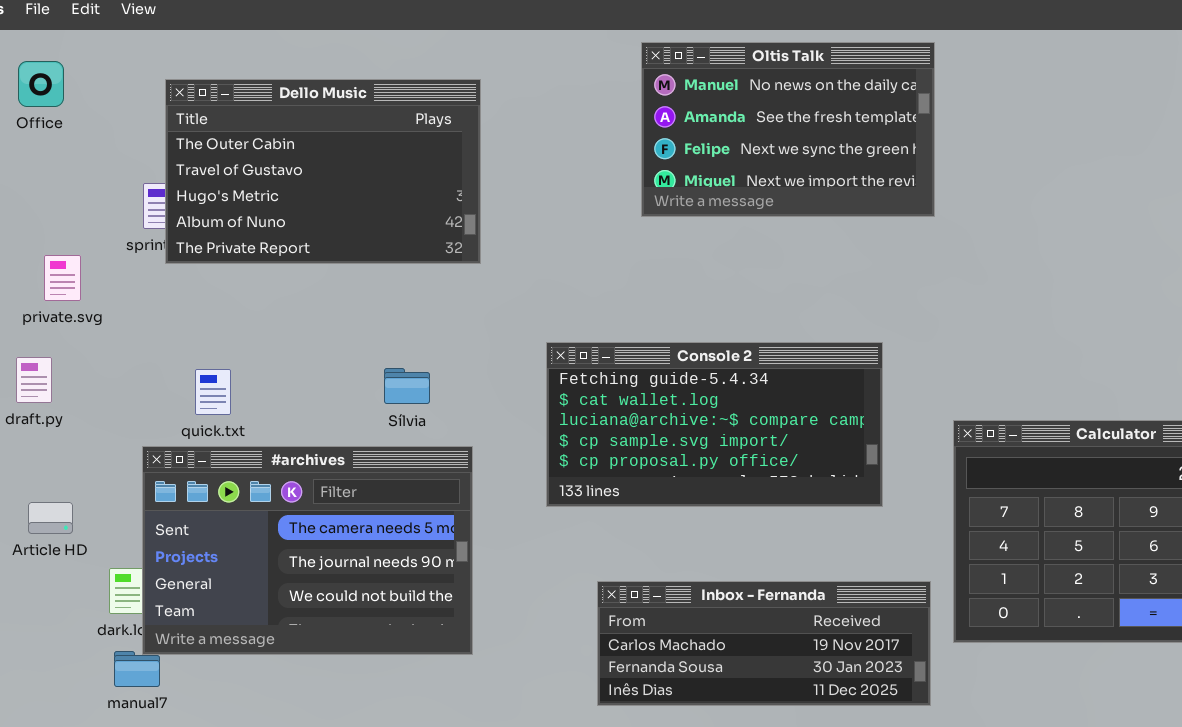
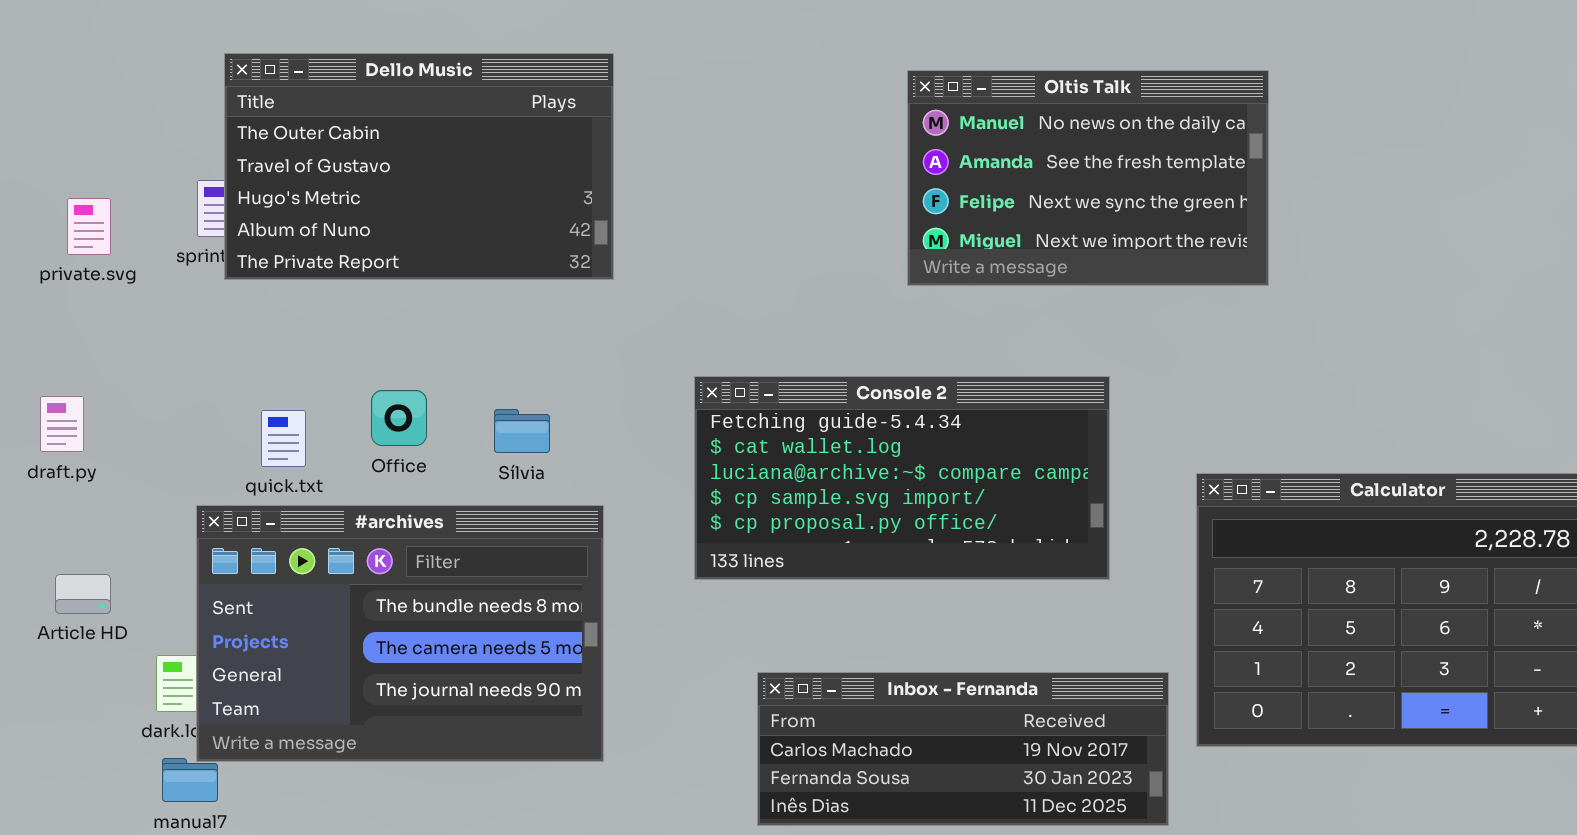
Oltis Talk: [641,42,935,217] -> [907,70,1269,286], moved
Office: [18,61,64,107] -> [371,390,427,446], moved
private.svg: [44,255,81,301] -> [67,198,111,255], moved
#archives: [142,446,473,655] -> [196,505,604,762], scrolled up 1 row

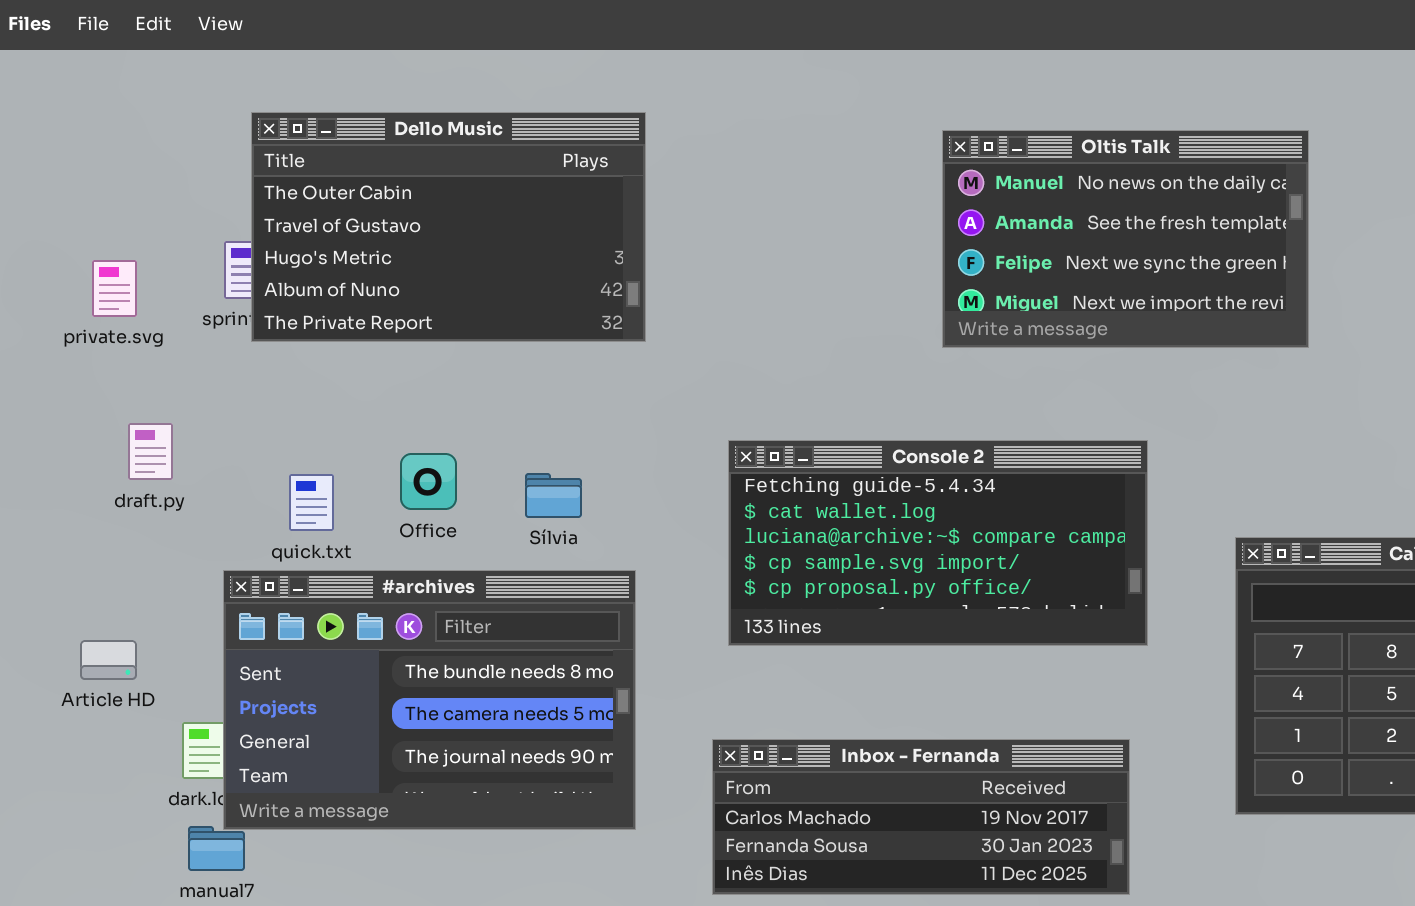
draft.py: [40,396,84,452] -> [128,423,173,480], moved
Inbox - Fernanda: [757,672,1169,826] -> [712,739,1130,895], moved

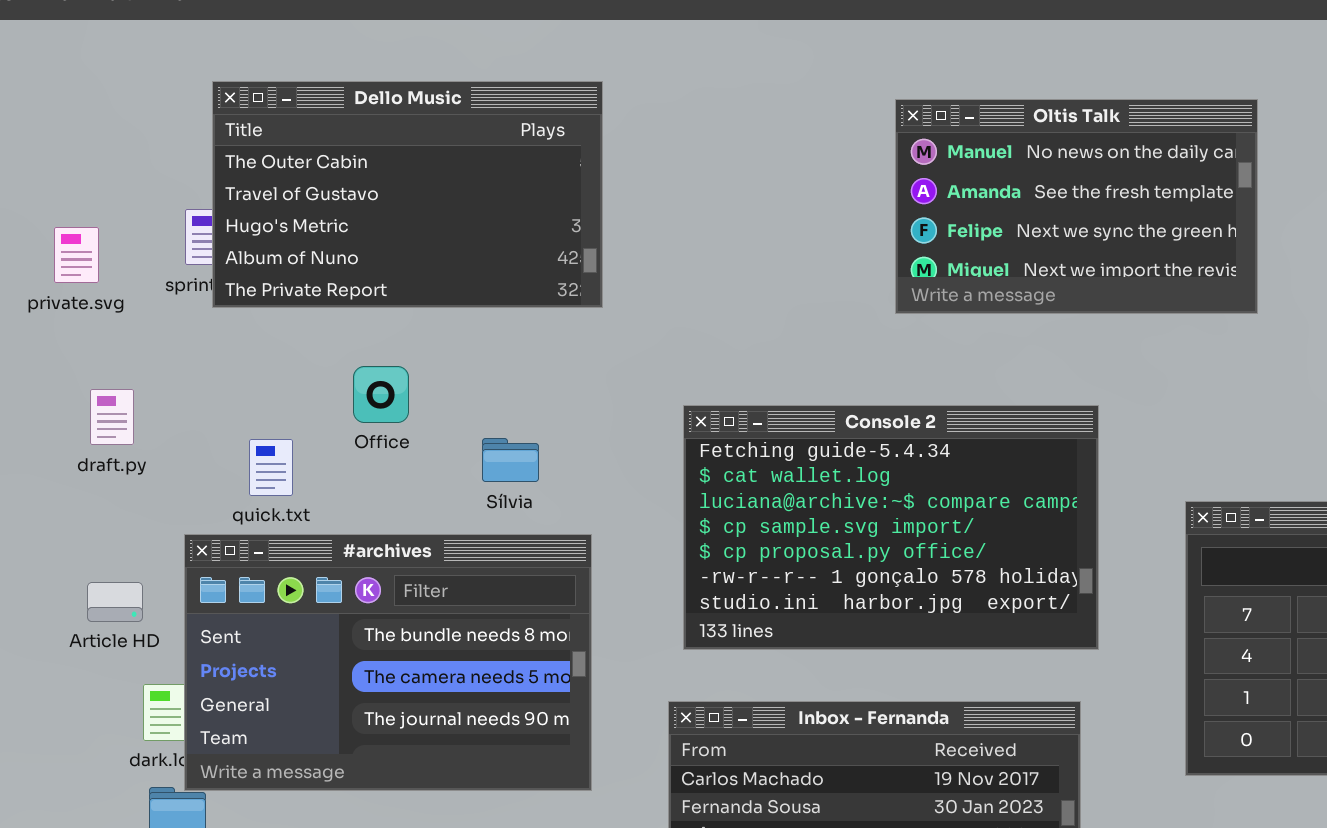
Console 2: [728,440,1148,646] -> [683,405,1099,650], resized
Office: [400,453,457,510] -> [353,366,409,423], moved
Article HD: [80,640,137,680] -> [87,582,143,622], moved

